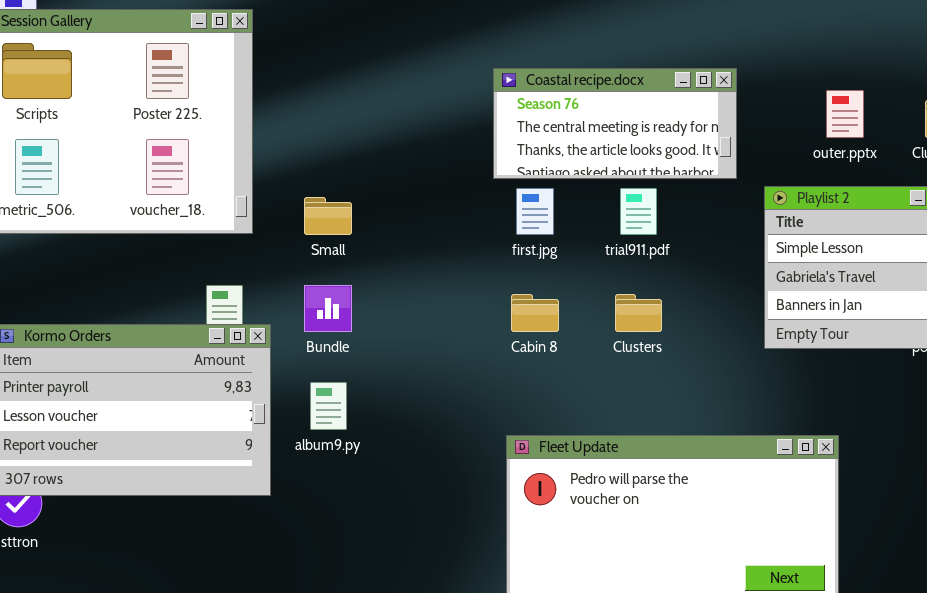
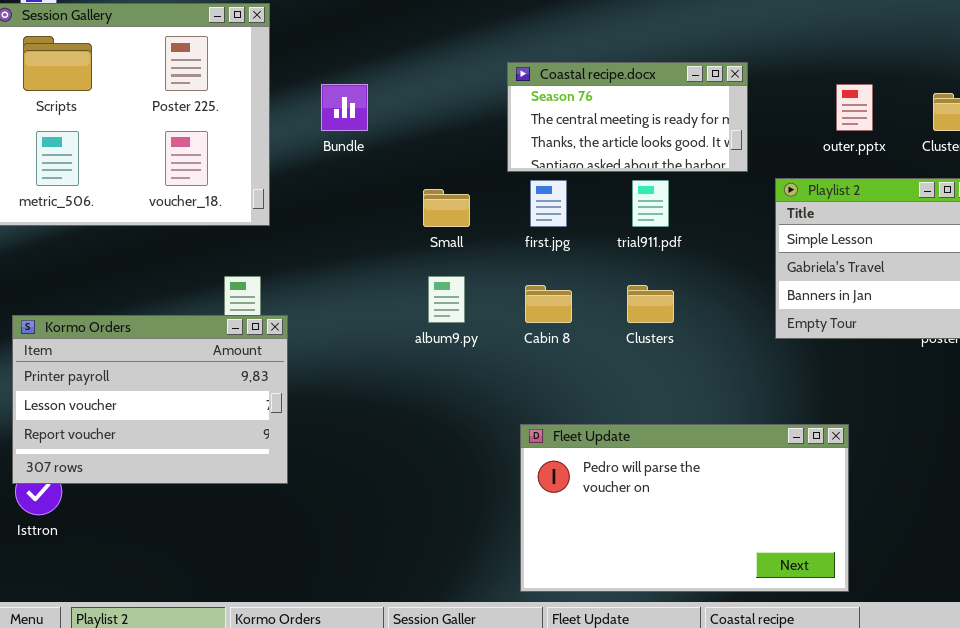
Small: [304,197,352,235] -> [423,189,470,227], moved
Bundle: [304,285,352,332] -> [321,84,368,131], moved
album9.py: [310,382,347,430] -> [428,276,465,323], moved

